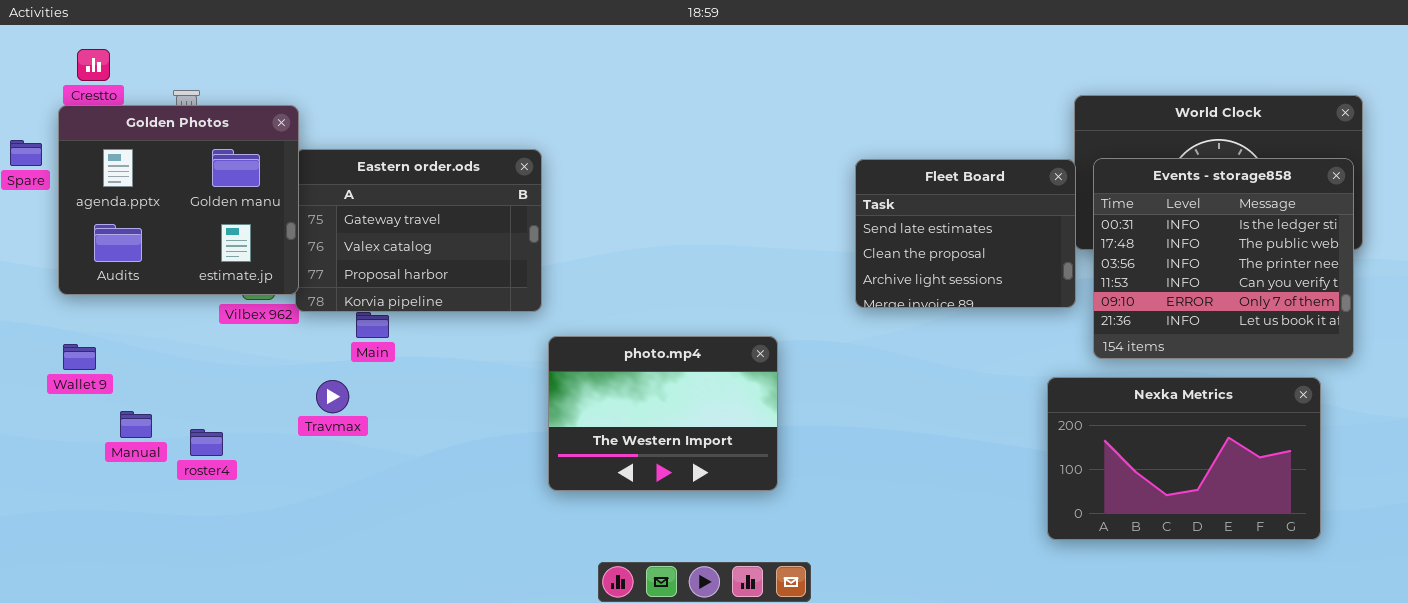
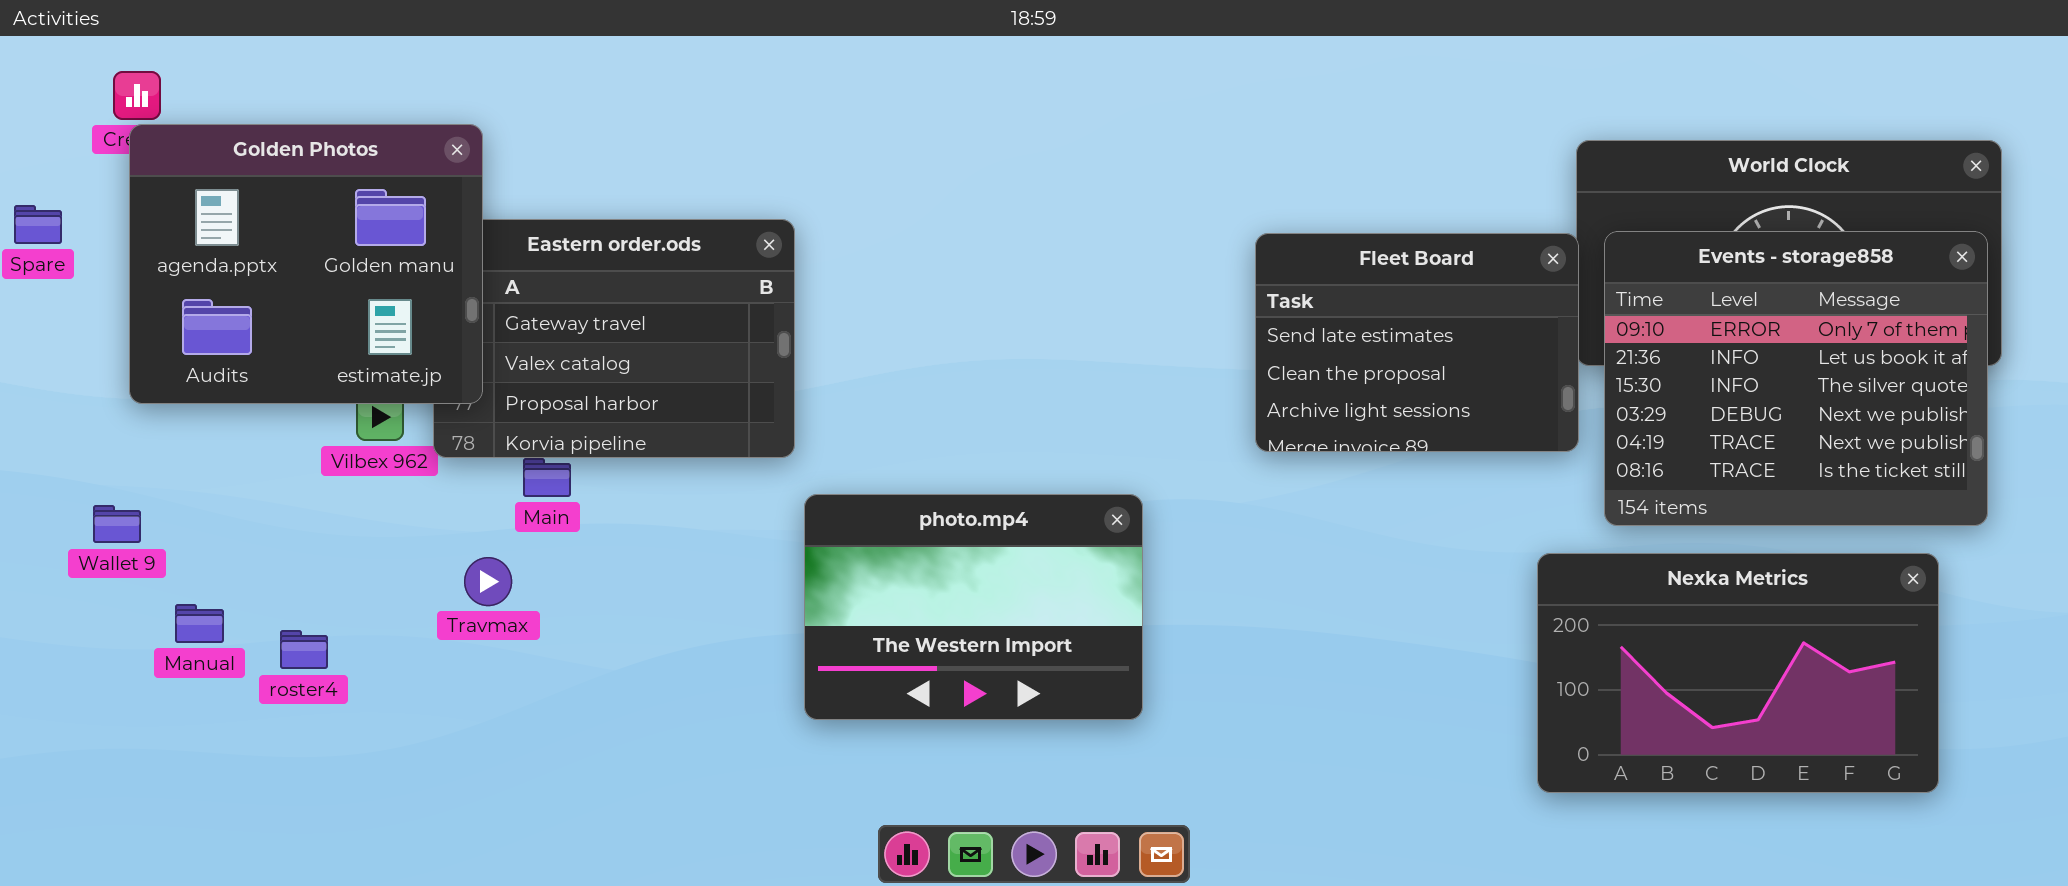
Golden Photos: [58,105,299,295] -> [129,124,483,404], moved
Events - storage858: [1093,158,1354,359] -> [1604,231,1988,526], scrolled down 4 rows

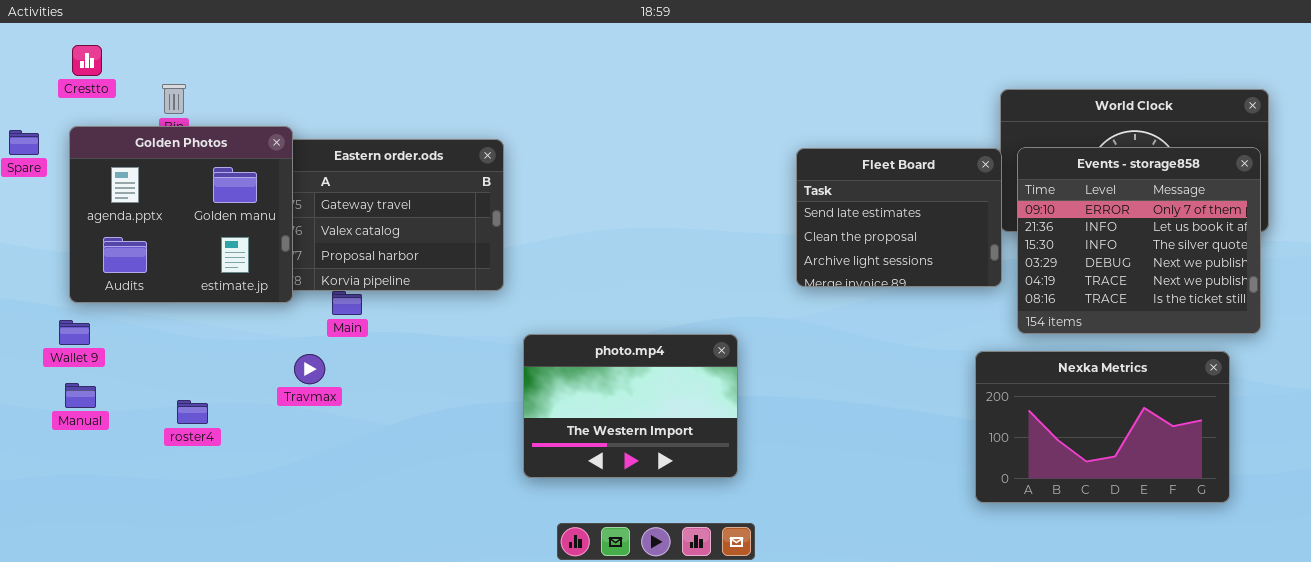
Golden Photos: [129,124,483,404] -> [69,126,293,303], moved
photo.mp4: [804,494,1143,720] -> [523,334,738,478], moved
Manual: [175,604,224,643] -> [65,383,96,408], moved

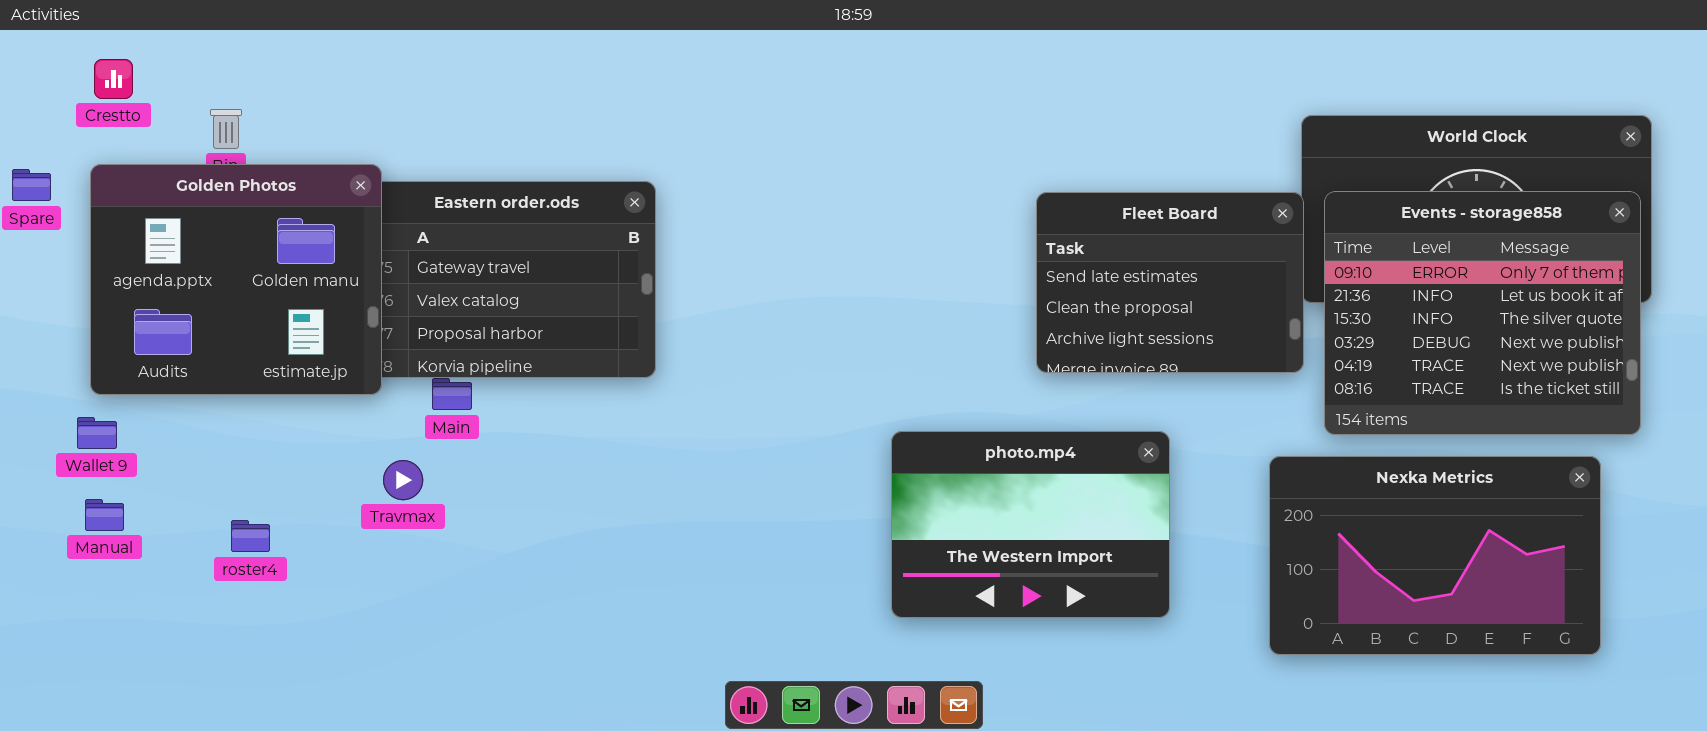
photo.mp4: [523,334,738,478] -> [891,431,1170,618], moved

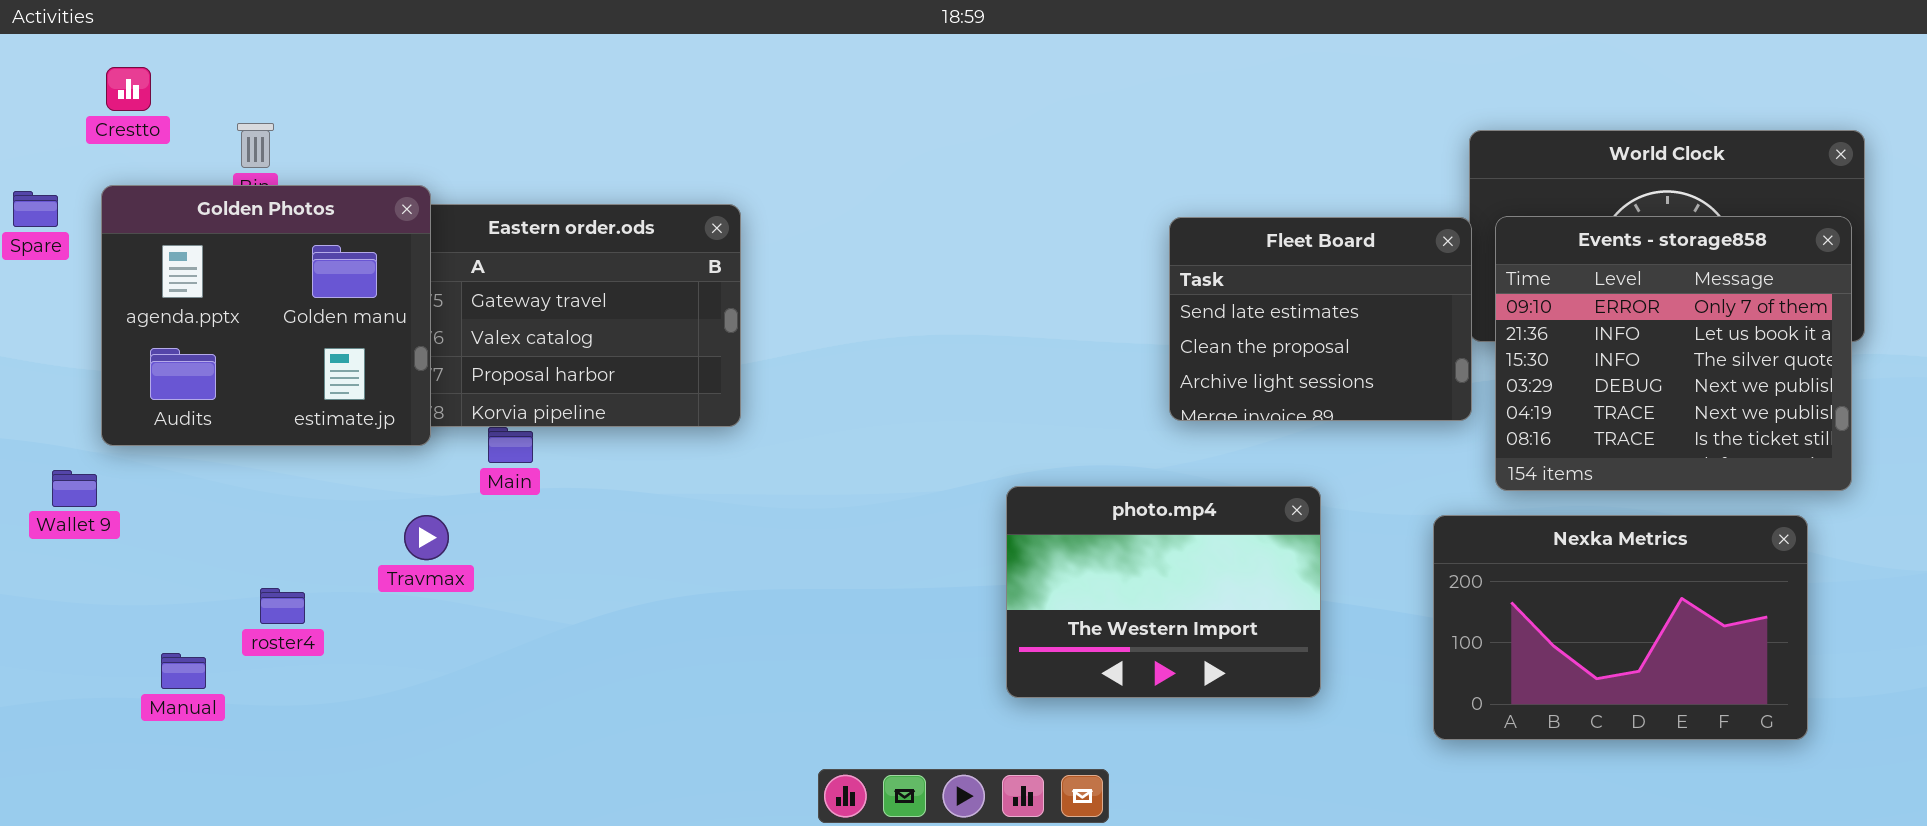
Wallet 9: [77,417,117,449] -> [52,470,97,507], moved
Travmax: [383,460,423,500] -> [404,515,449,560], moved
Manual: [85,499,124,531] -> [161,653,206,689], moved

